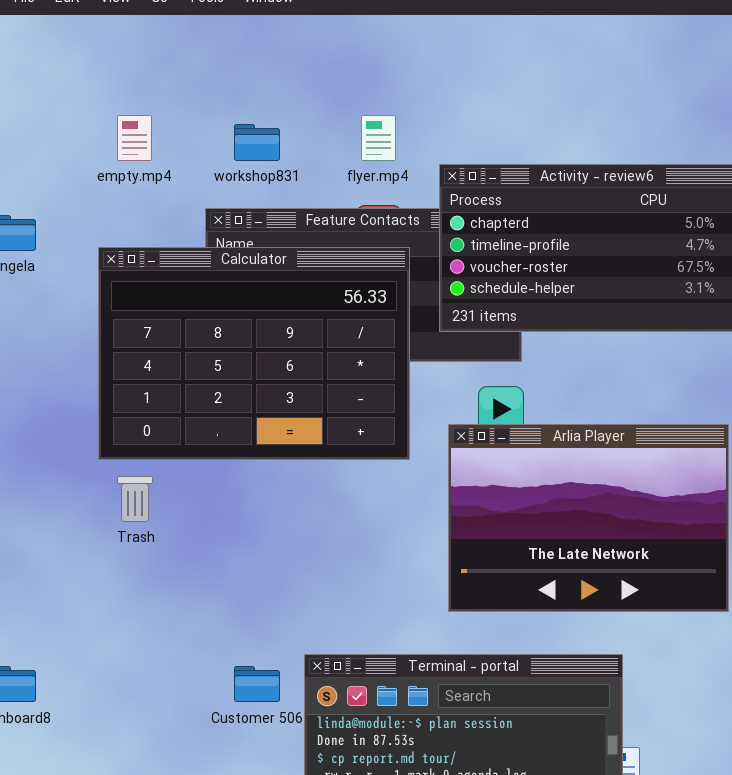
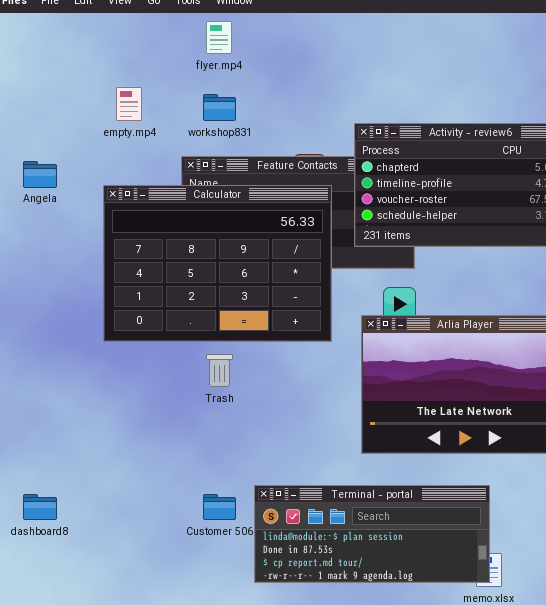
flyer.mp4: [361,115,396,161] -> [206,21,232,54], moved
Trash: [117,476,153,522] -> [206,354,233,387], moved

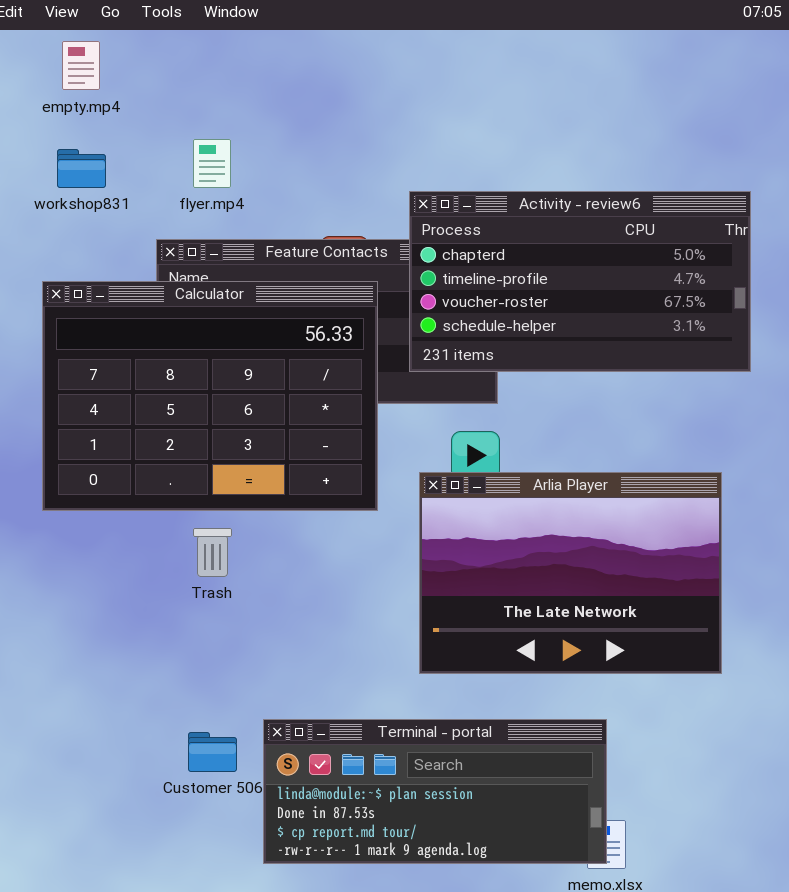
flyer.mp4: [206,21,232,54] -> [193,139,231,188], moved
empty.mp4: [116,87,142,121] -> [62,41,100,90], moved
workshop831: [203,94,236,121] -> [57,149,106,188], moved

